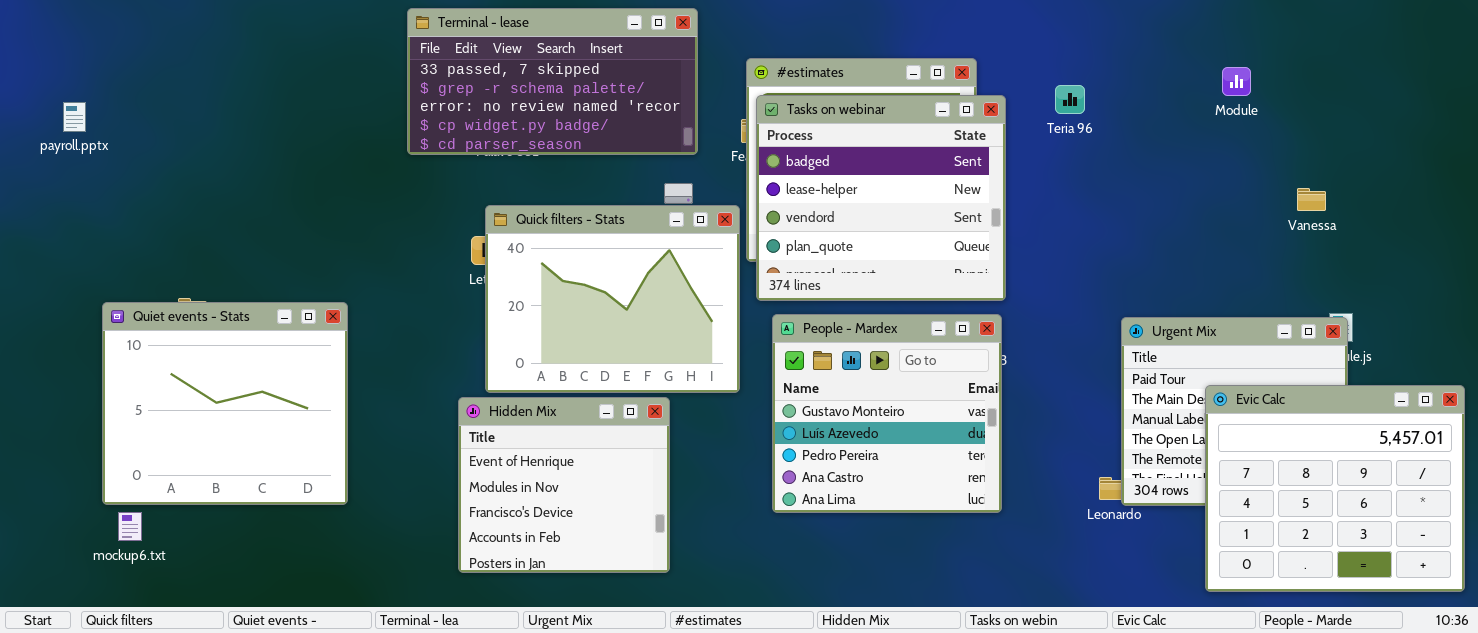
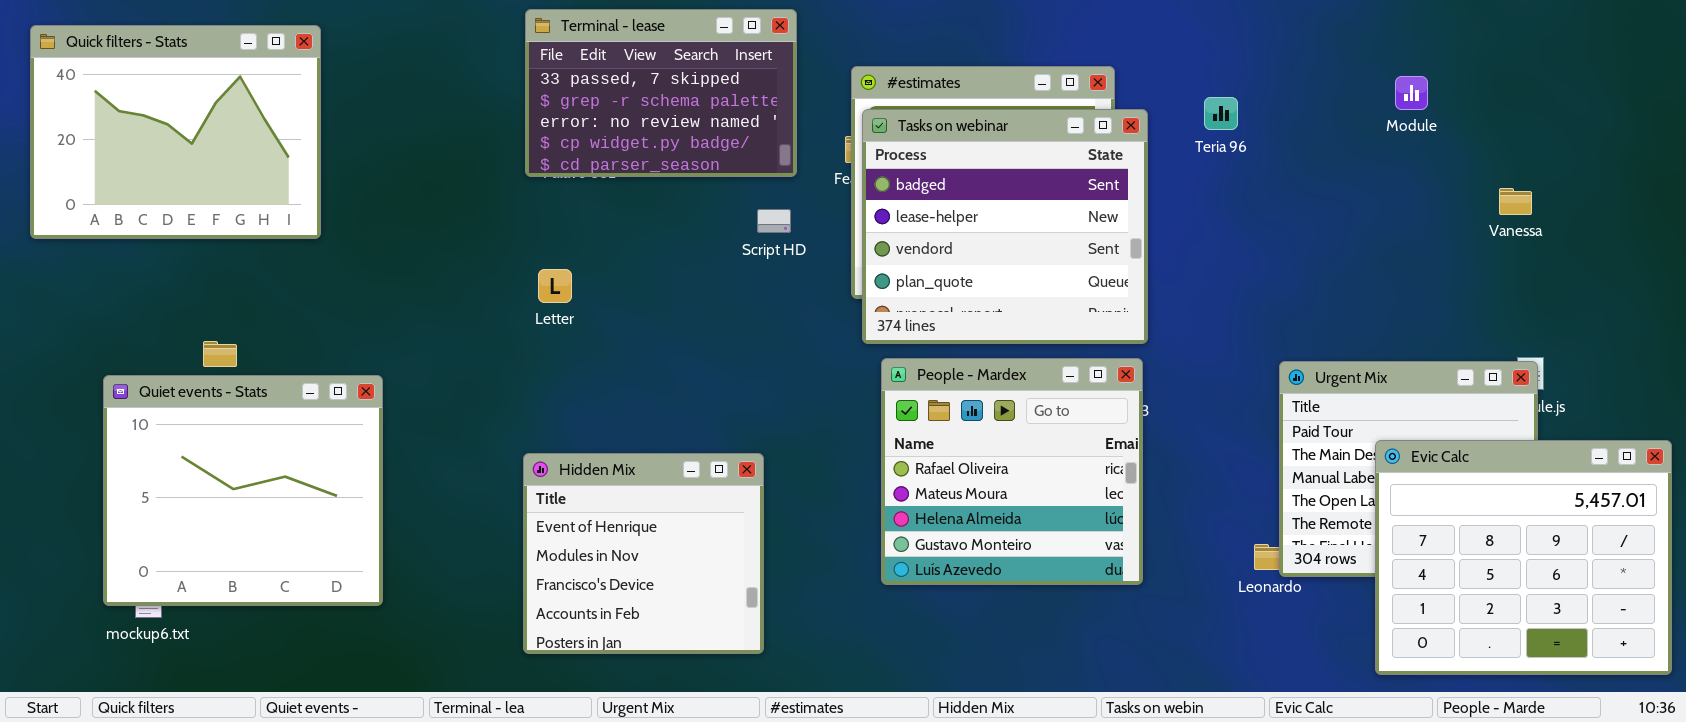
Terminal - lease: [407,8,698,155] -> [525,9,797,177], resized
Vanessa: [1297,188,1326,211] -> [1499,188,1532,215], moved
Quick filters - Stats: [485,205,740,393] -> [30,25,321,239], moved
Quiet events - Stats: [102,302,348,505] -> [103,375,383,606], moved
People - Mardex: [772,314,1002,513] -> [881,358,1143,585], scrolled up 3 rows

